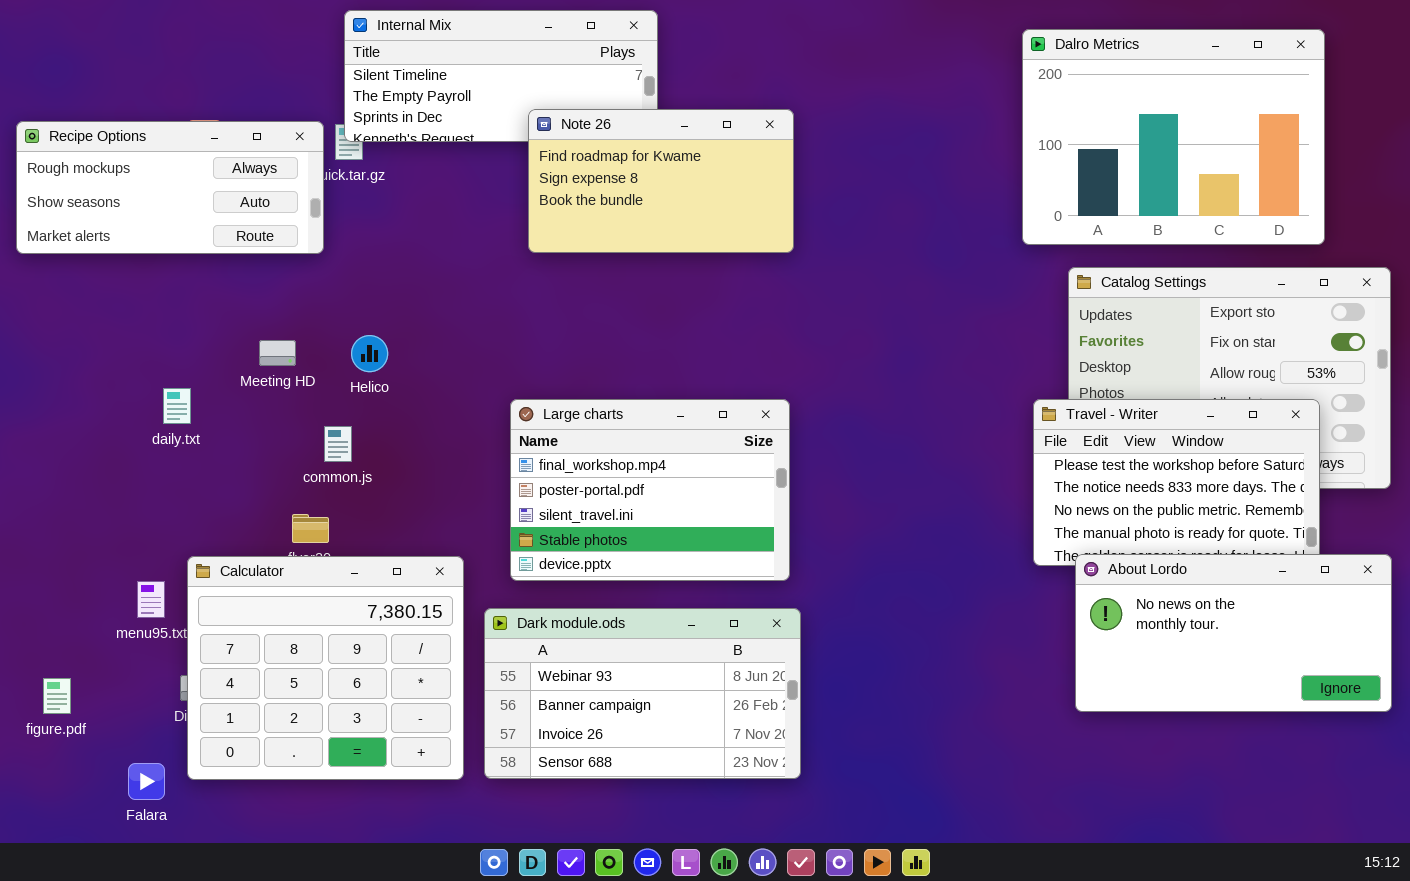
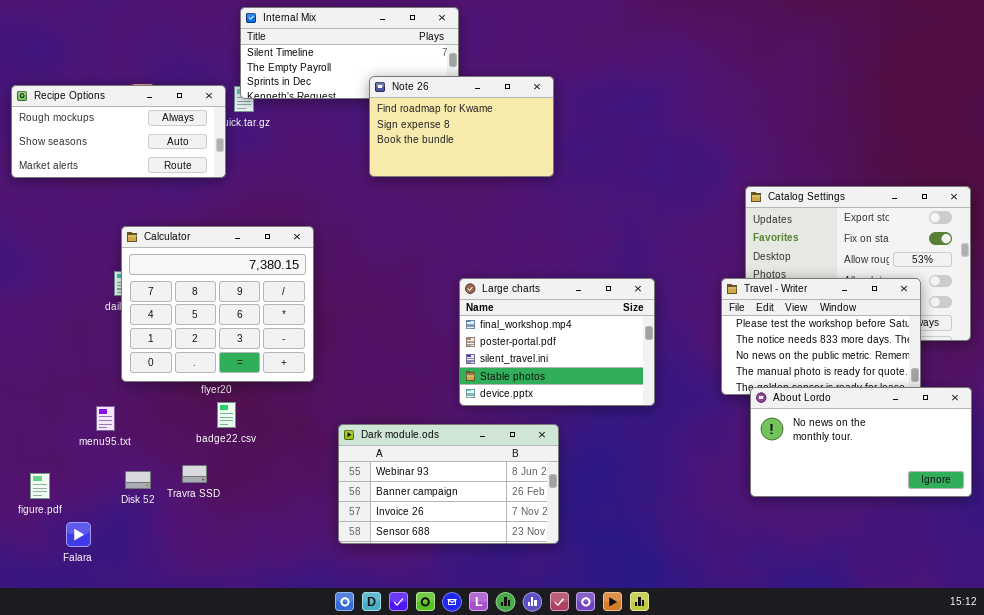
Dalro Metrics: [1022,29,1325,245] -> none, closed
Large charts: [510,399,790,581] -> [459,278,655,406], moved
Calculator: [187,556,464,780] -> [121,226,314,382], moved
Falara: [128,763,165,800] -> [66,522,91,547], moved

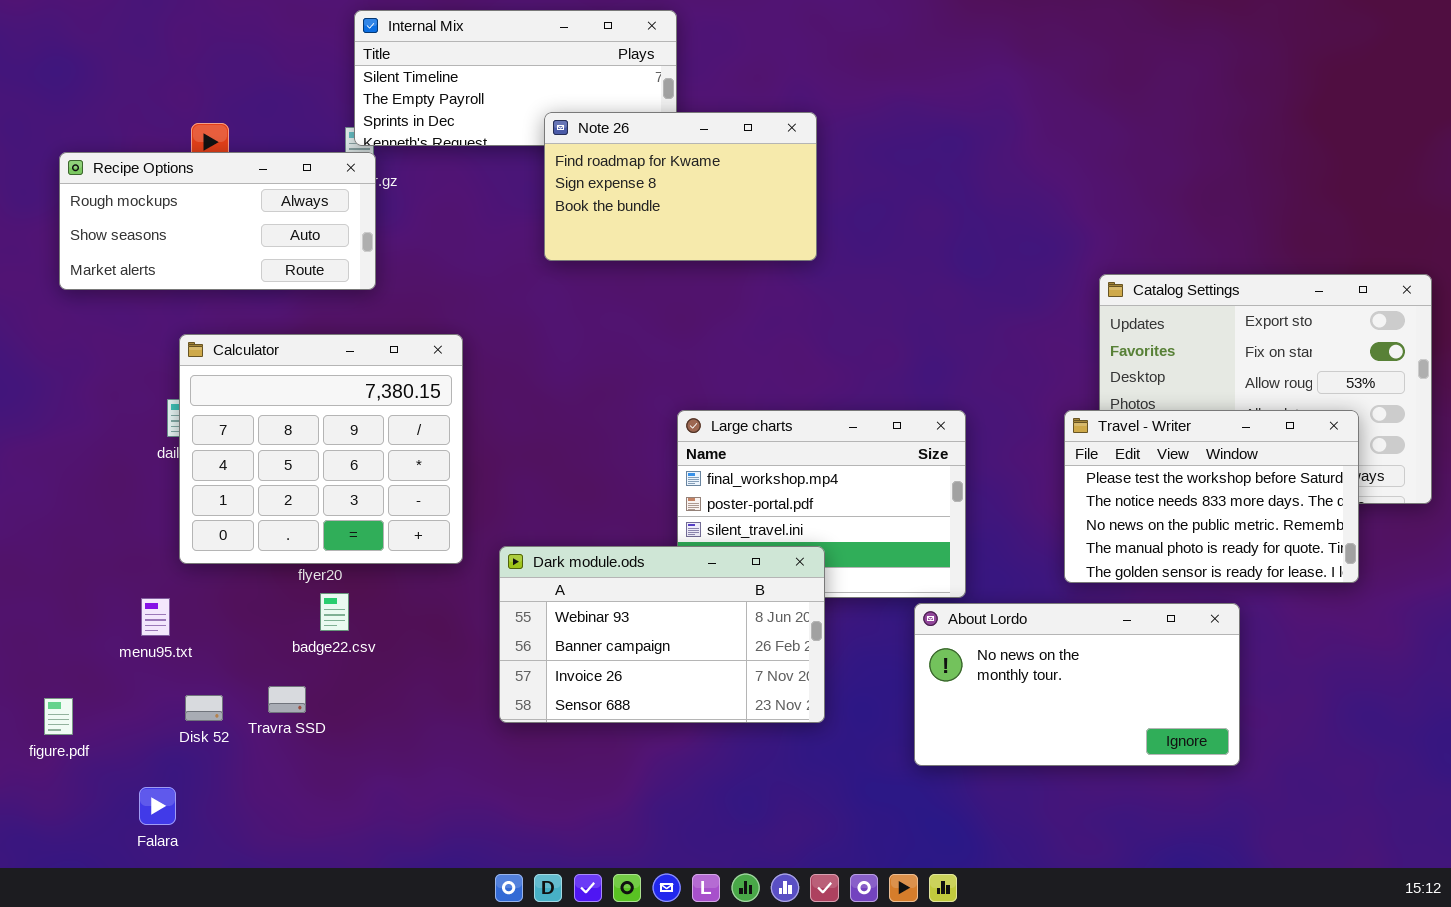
Recipe Options: [11,85,226,178] -> [59,152,376,290], moved
About Lordo: [750,387,972,497] -> [914,603,1240,766], moved
Dark module.ods: [338,424,559,544] -> [499,546,825,723], moved
Falara: [66,522,91,547] -> [139,787,176,825], moved

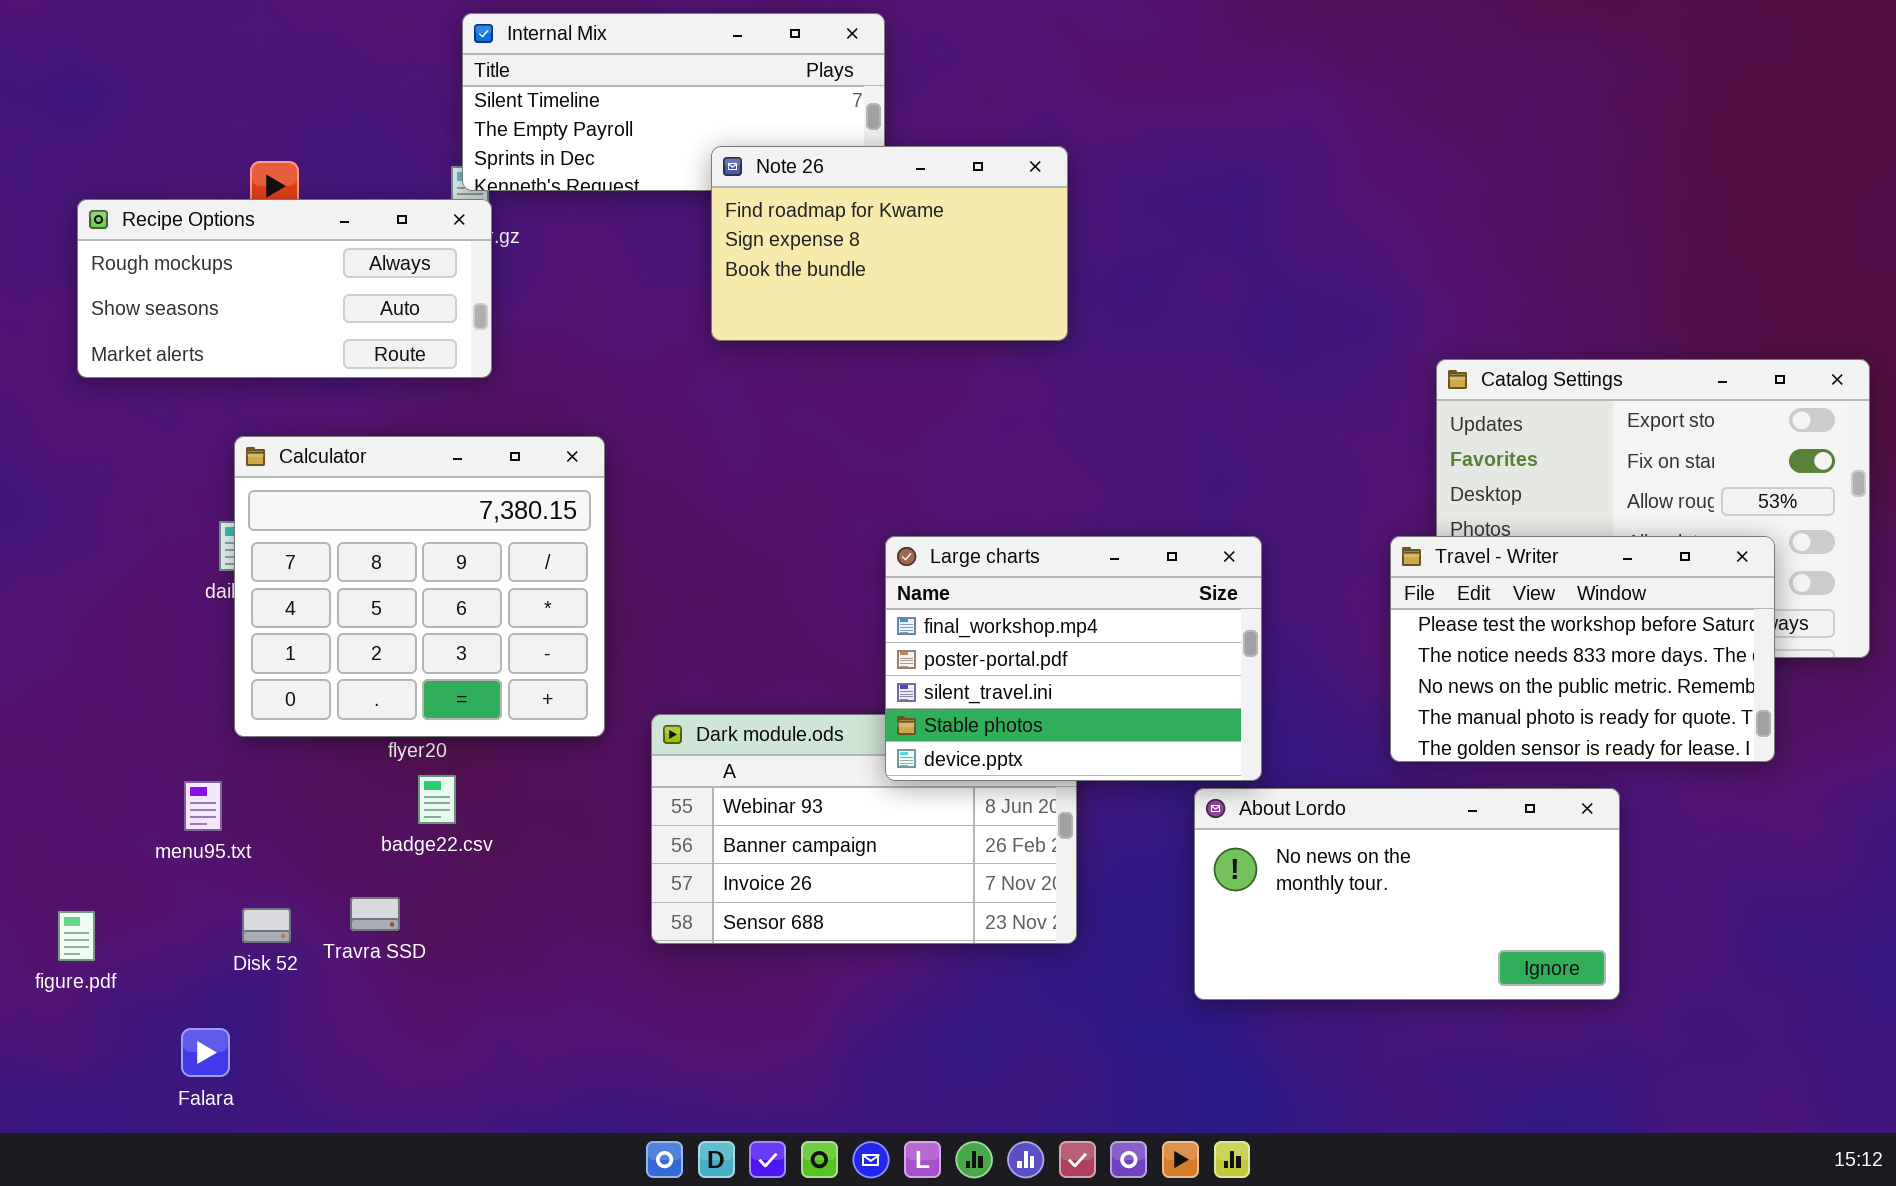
Large charts: [677,410,966,598] -> [885,536,1262,781], raised

